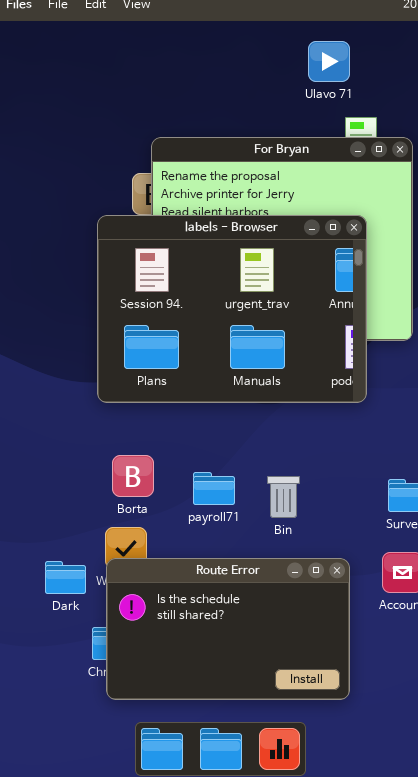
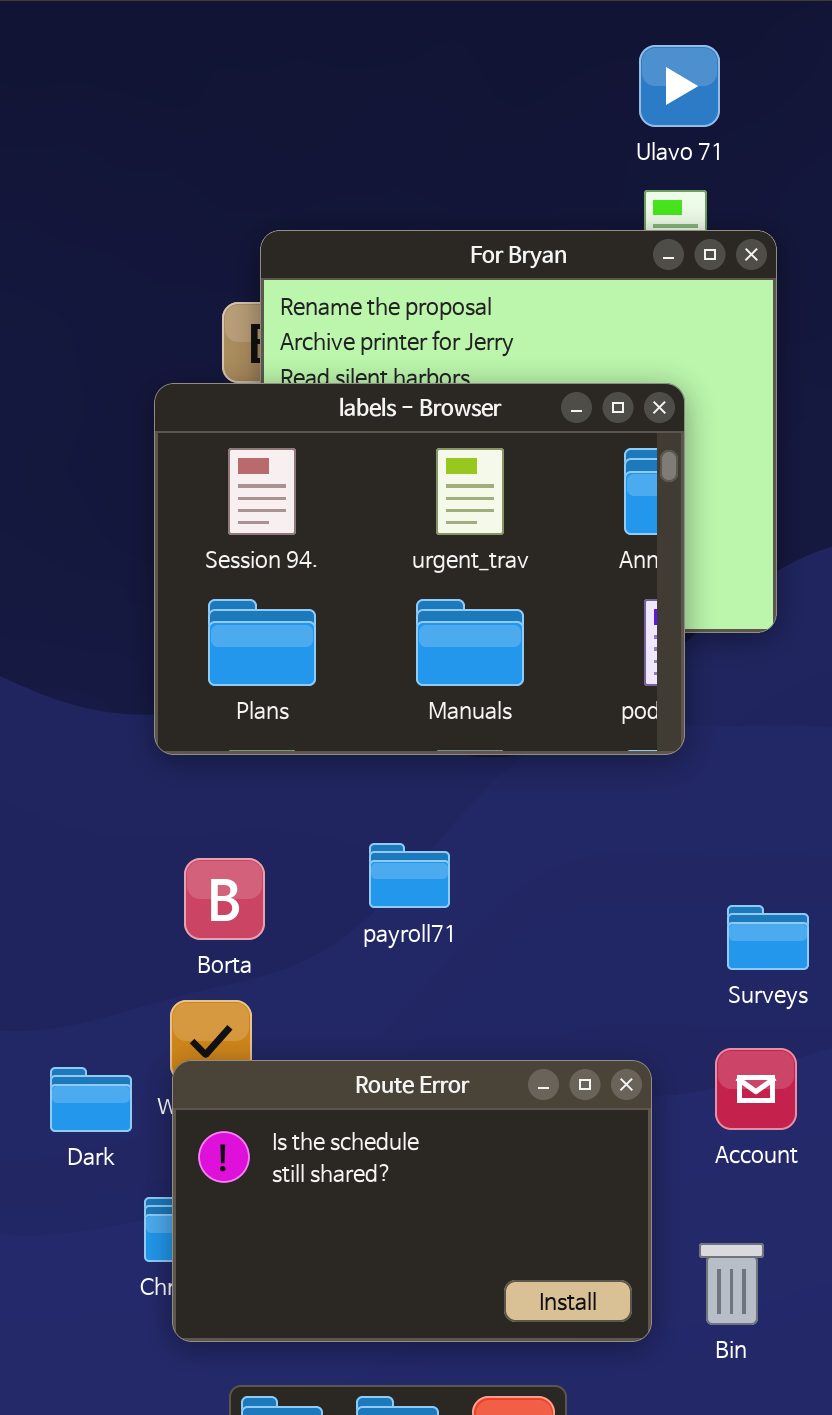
Ulavo 71: [308,41,350,82] -> [639,45,720,127], moved
payroll71: [193,472,235,505] -> [369,843,450,908], moved
Bin: [267,476,300,518] -> [699,1243,764,1325], moved

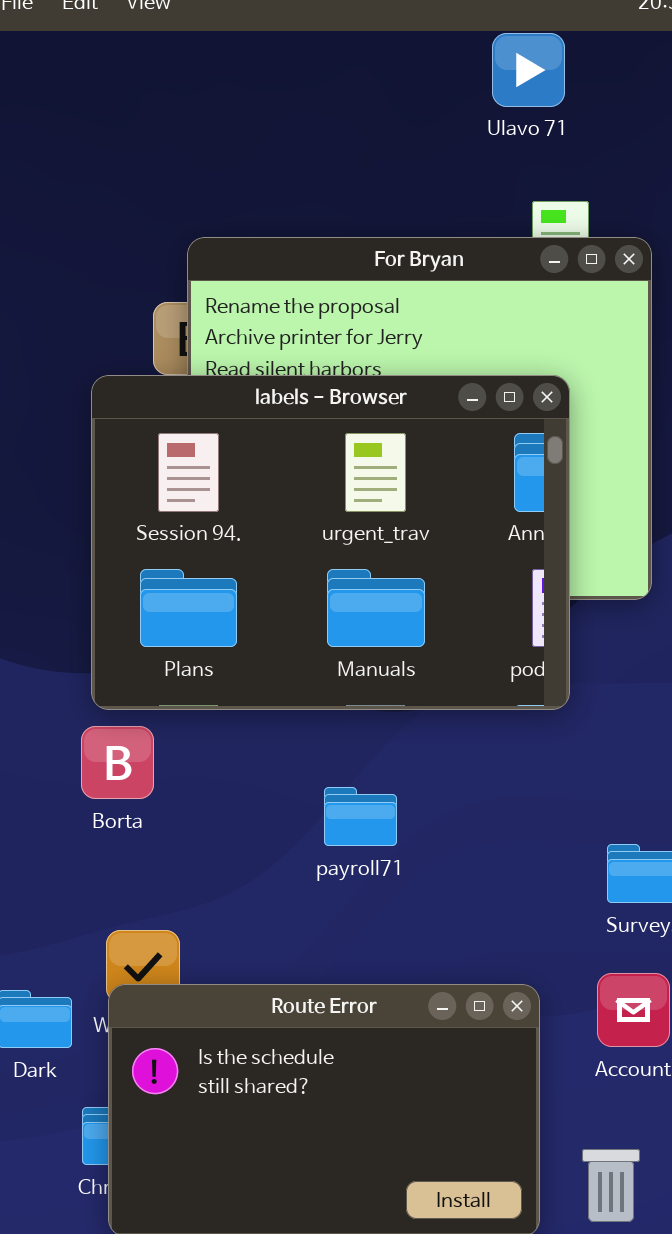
Ulavo 71: [639,45,720,127] -> [492,33,565,107], moved
payroll71: [369,843,450,908] -> [324,787,397,846], moved
Borta: [184,858,265,940] -> [81,726,154,799], moved

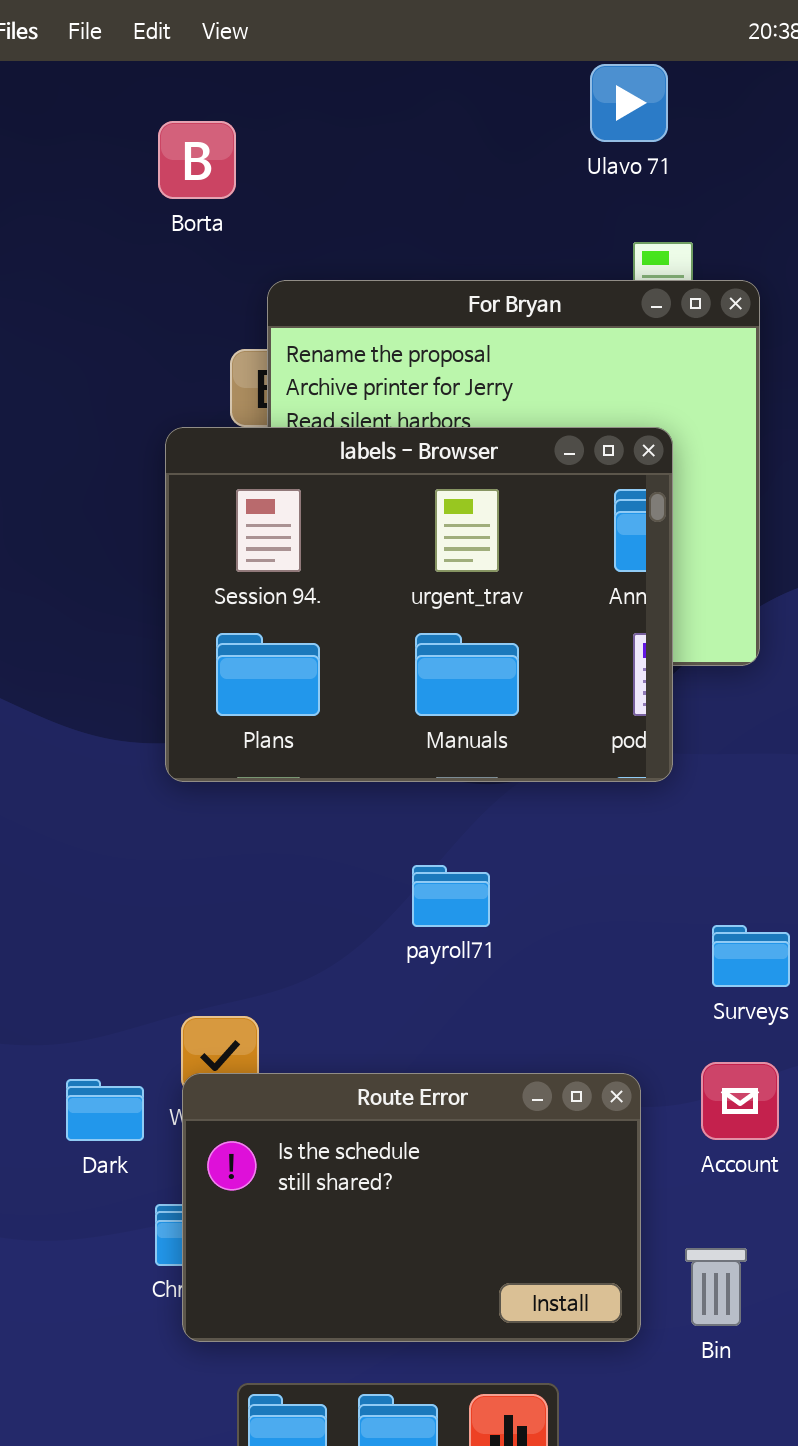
Borta: [81,726,154,799] -> [158,121,236,199], moved

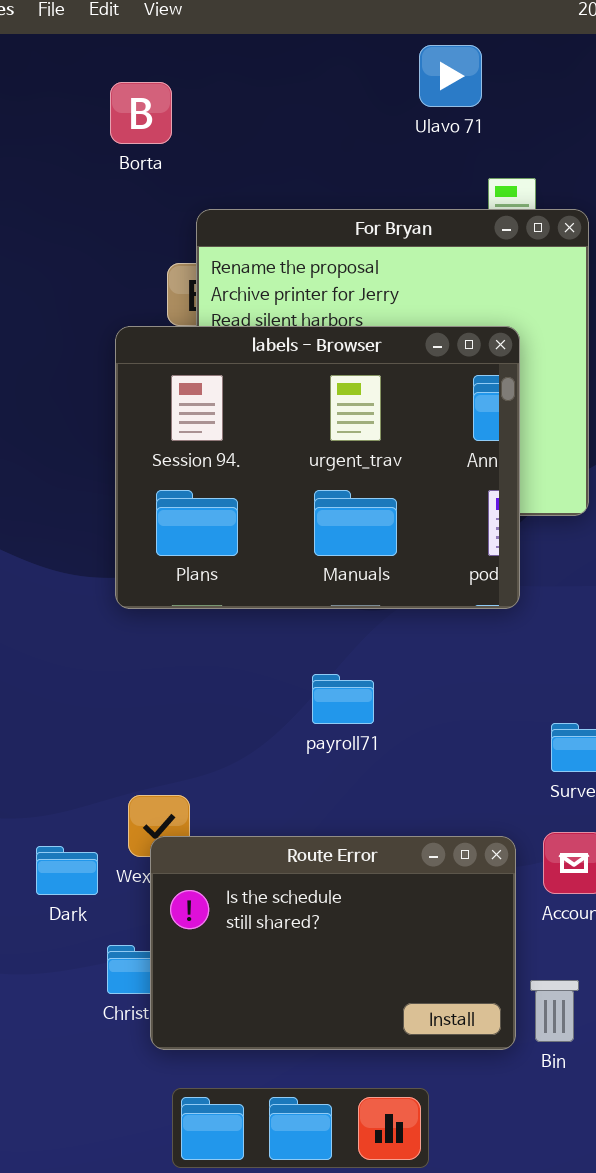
Ulavo 71: [590,64,668,142] -> [419,45,482,107], moved
Route Error: [182,1073,641,1342] -> [150,836,516,1050], moved

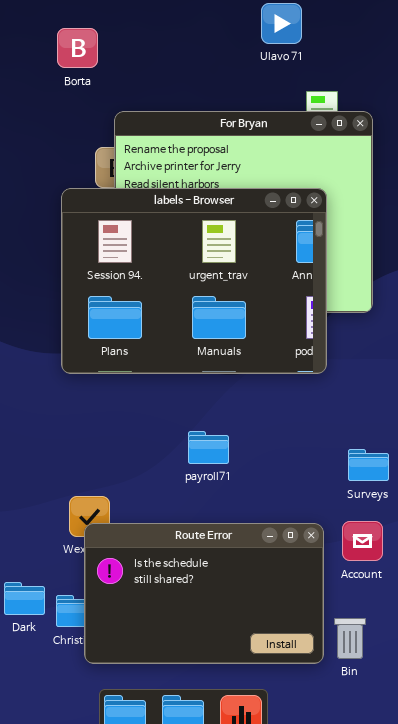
payroll71: [312,674,374,724] -> [188,431,229,464], moved
Dark: [36,846,98,895] -> [4,582,45,615], moved

